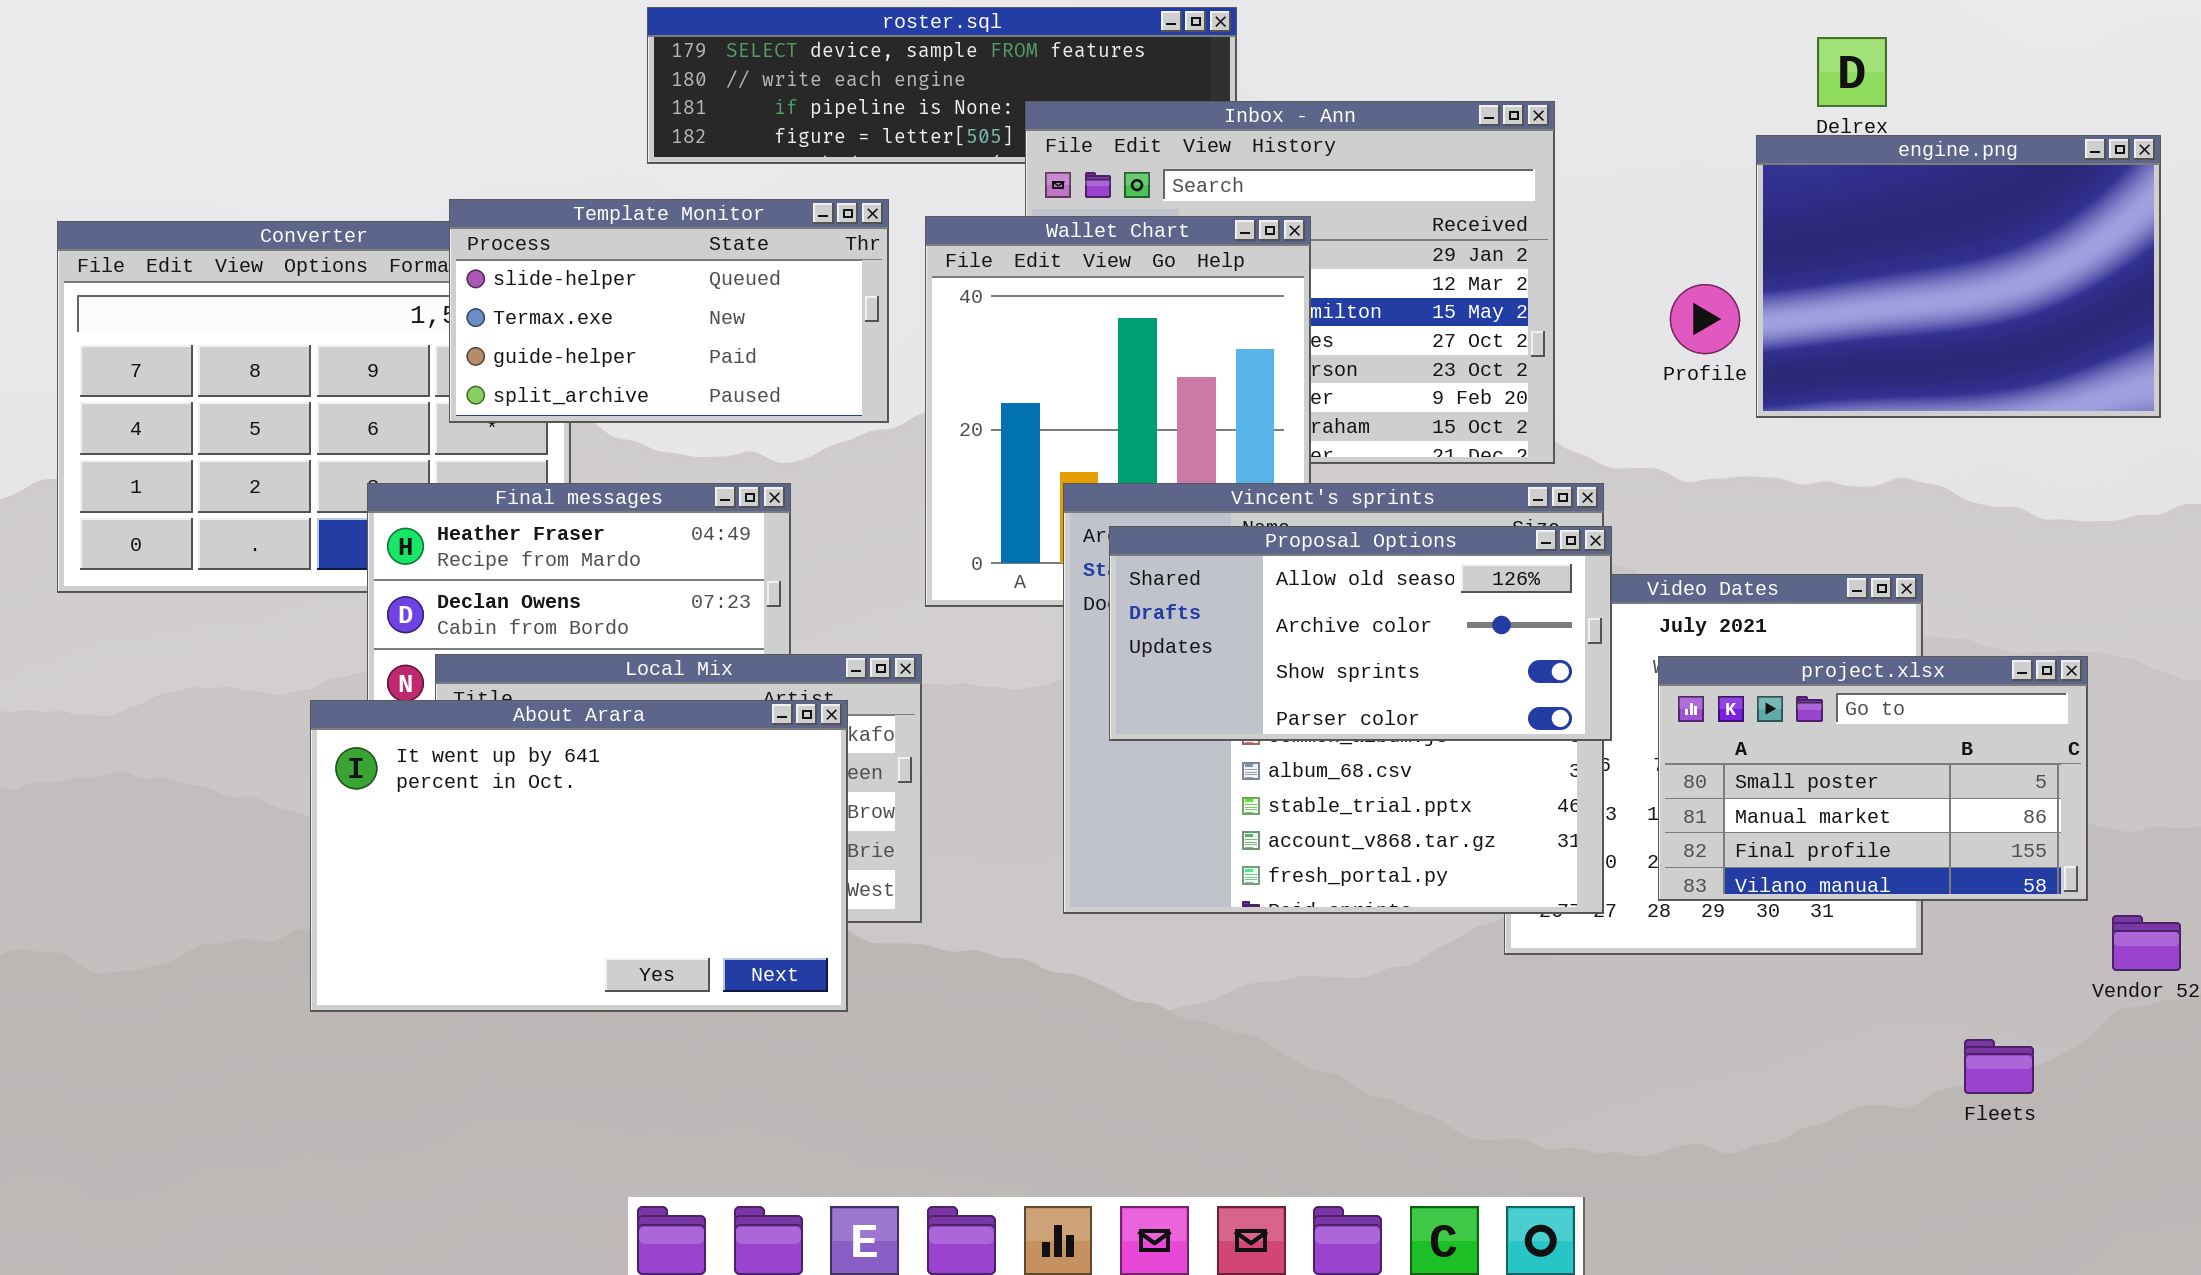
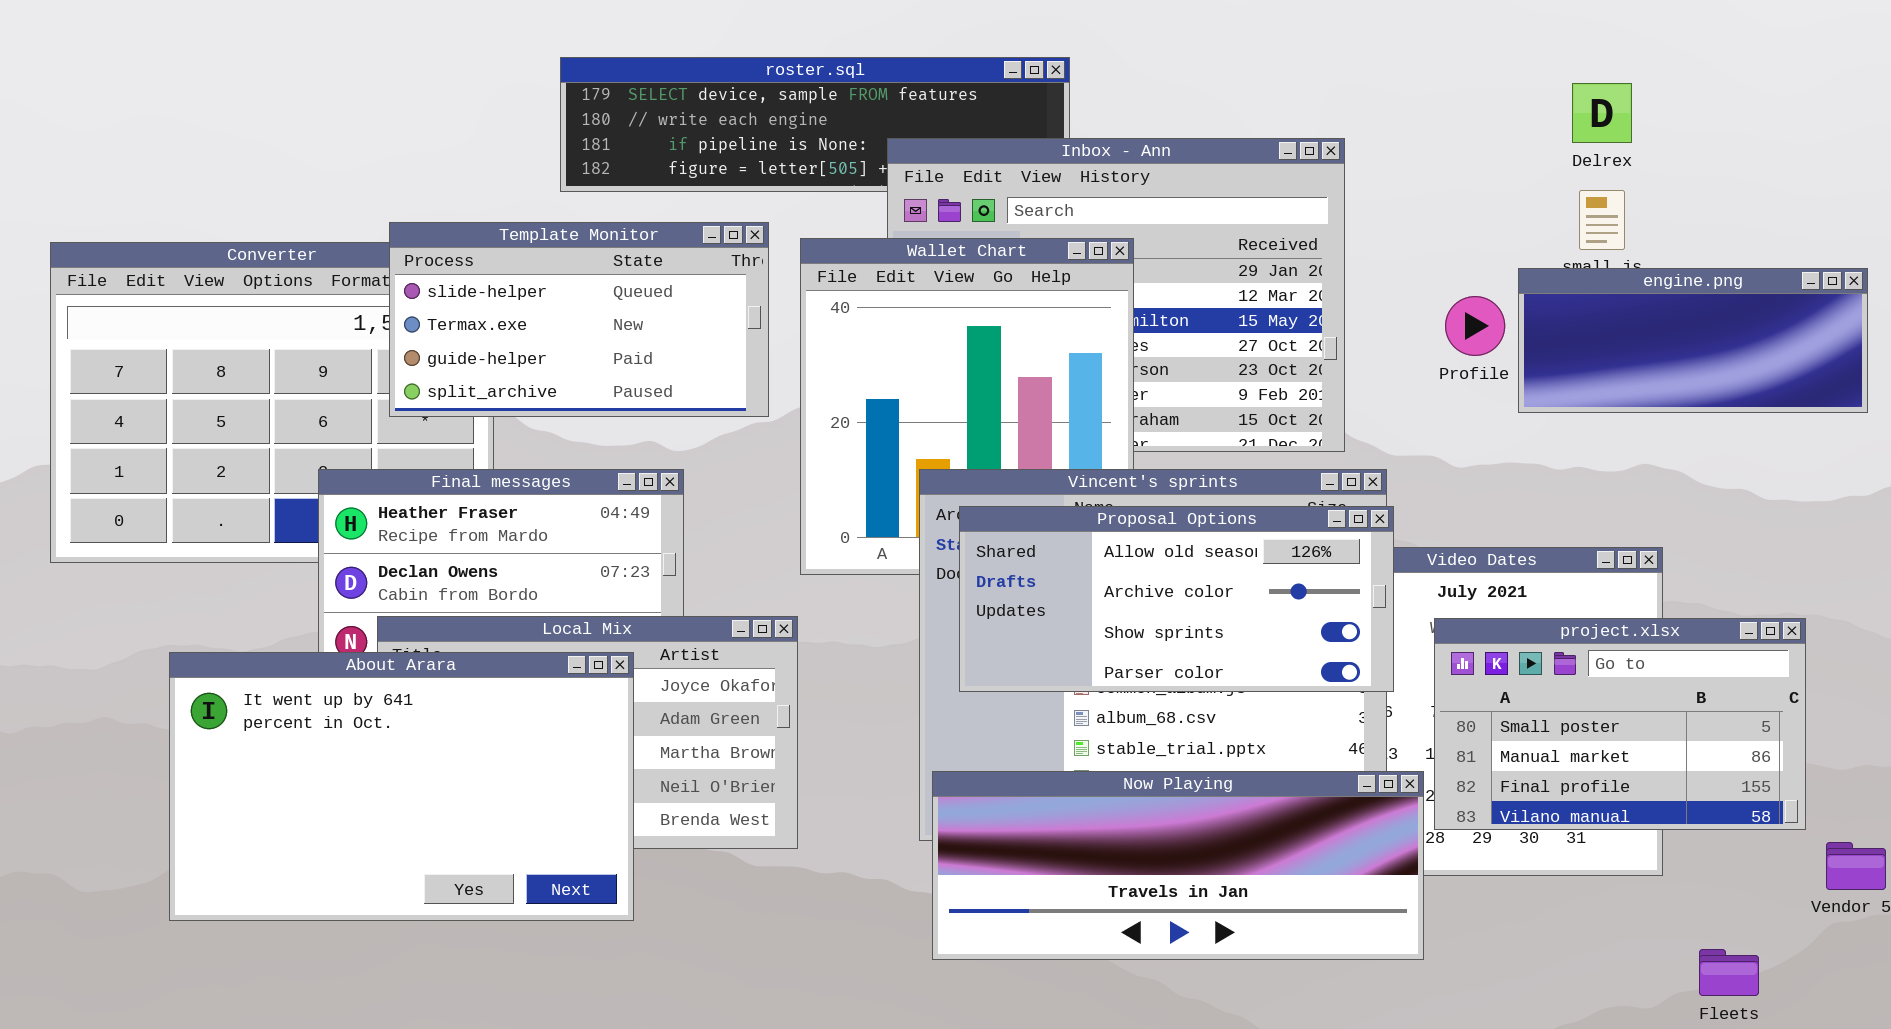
engine.png: [1756,135,2161,418] -> [1518,268,1868,413], resized
About Arara: [310,700,848,1012] -> [169,652,634,921], moved
Now Playing: none -> [932,771,1424,960], opened

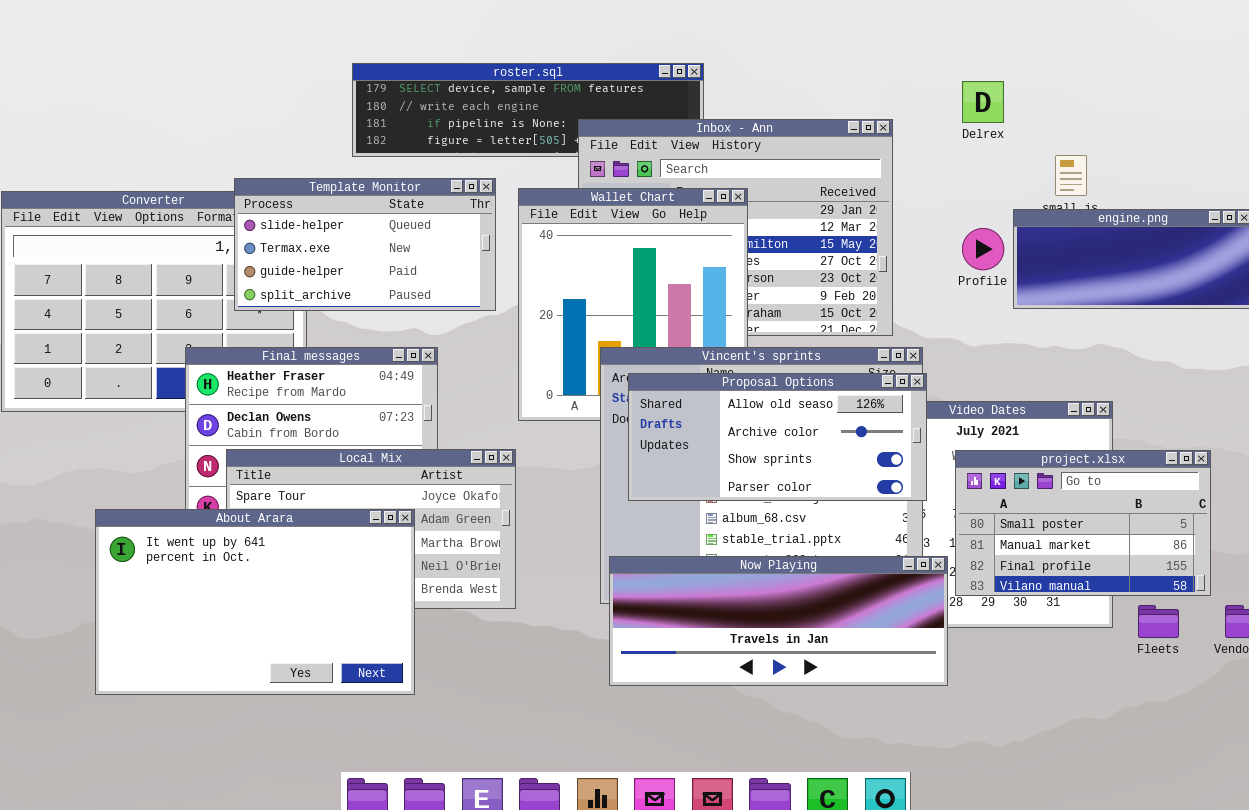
Delrex: [1572,83,1632,143] -> [962,81,1004,123], moved
About Arara: [169,652,634,921] -> [95,509,415,695], moved
Fleets: [1699,949,1759,996] -> [1138,605,1179,638], moved

